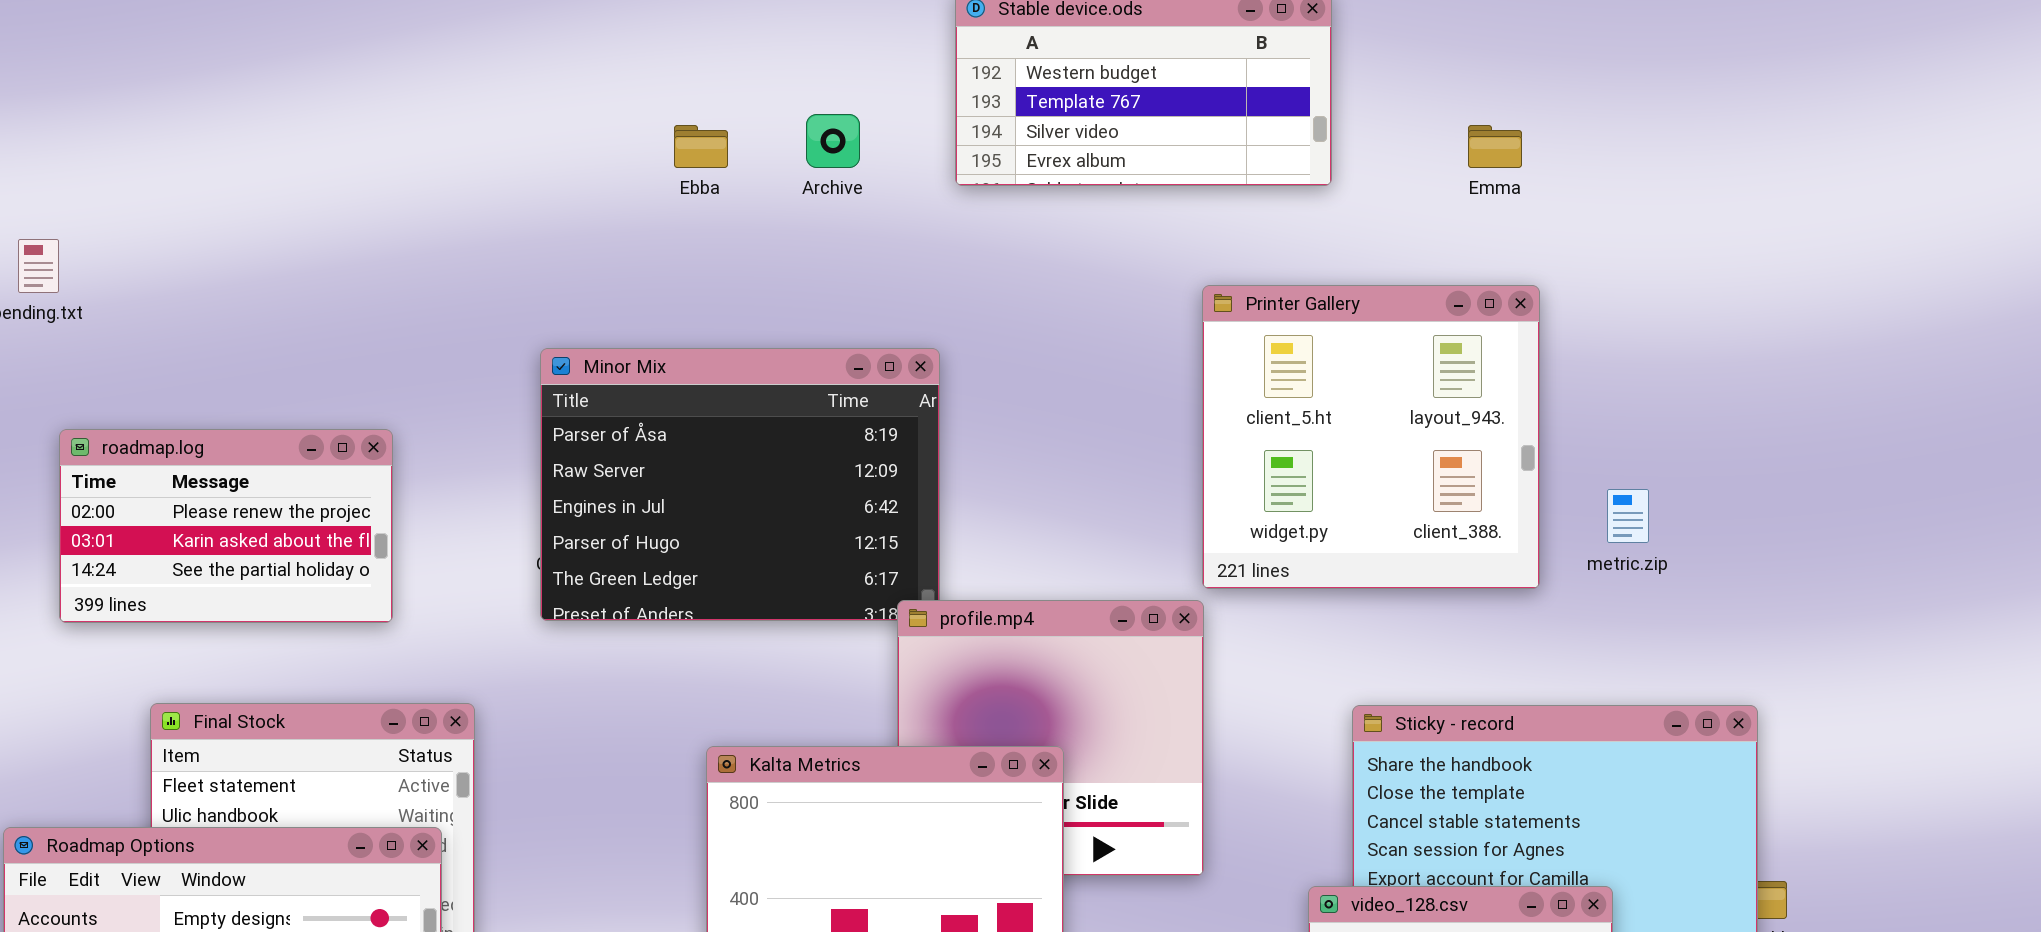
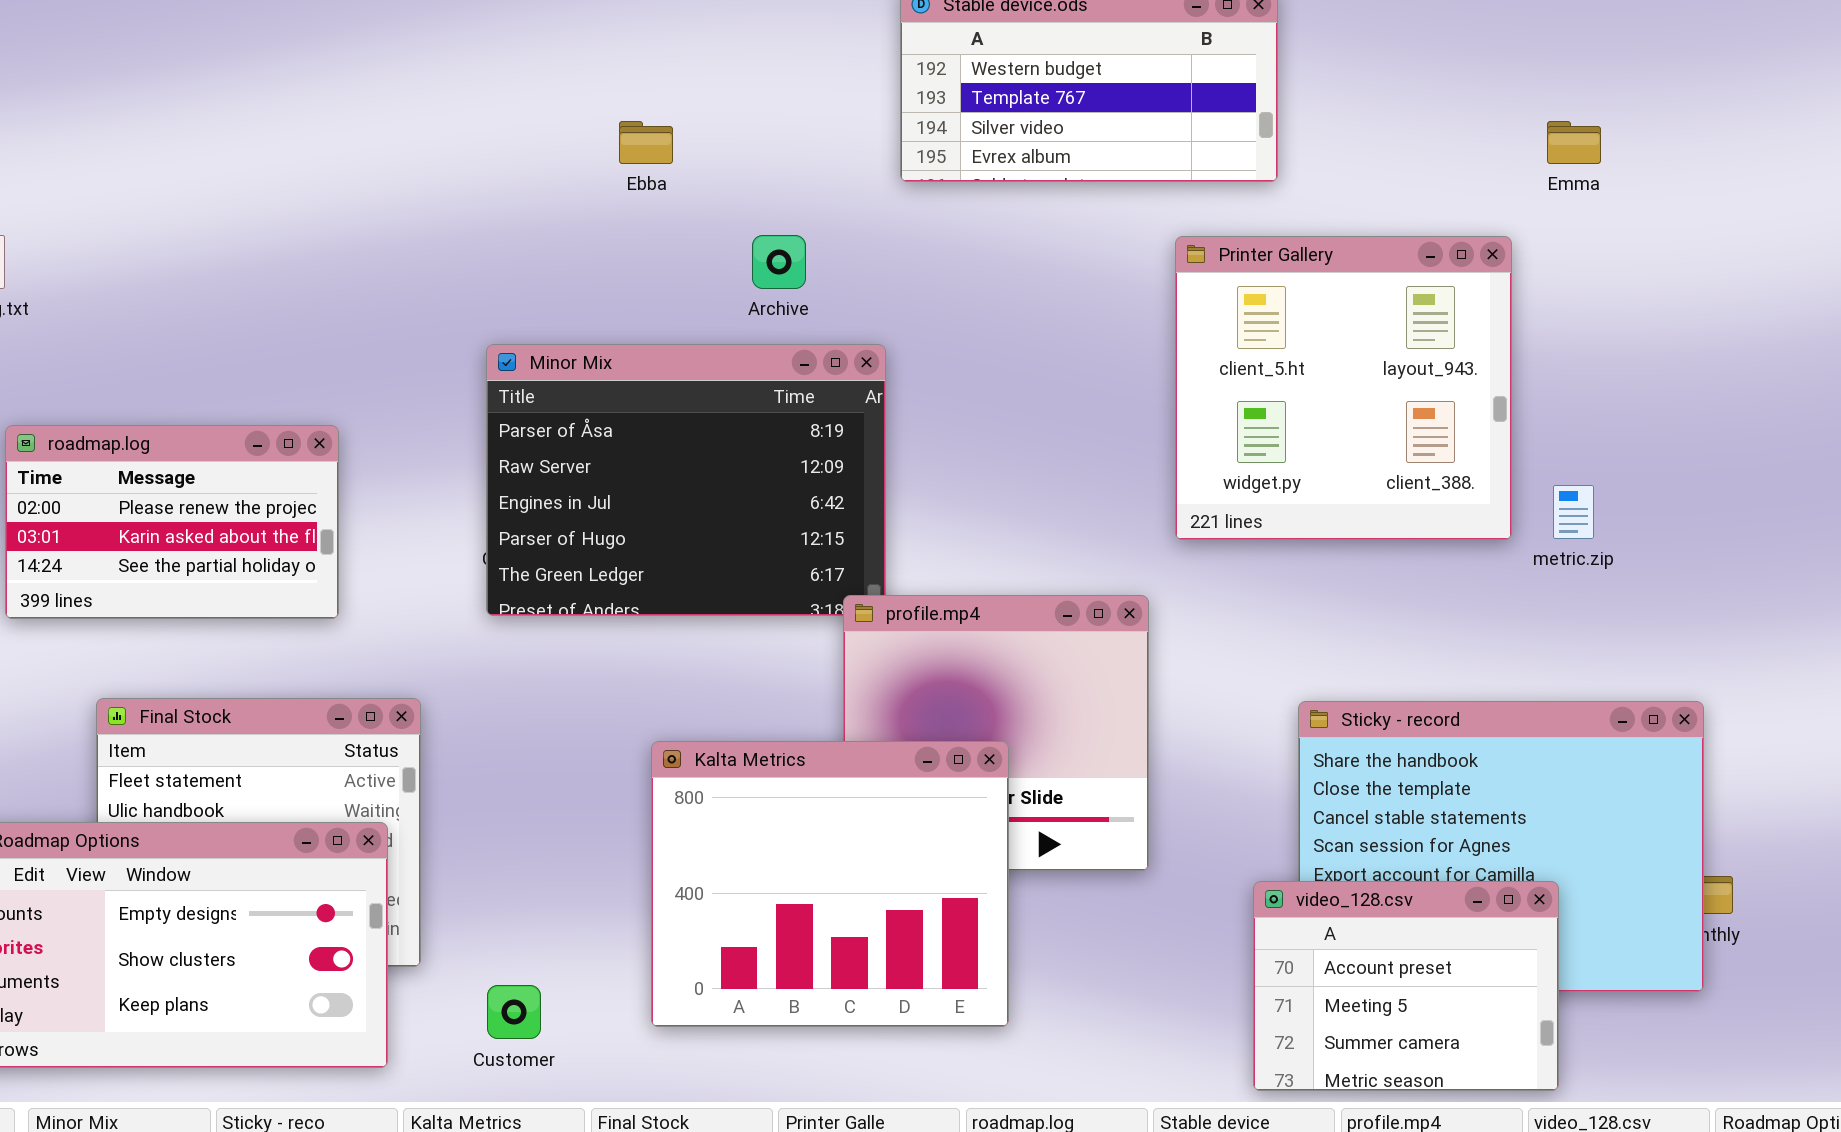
Archive: [806,114,860,168] -> [752,235,806,289], moved
Emma: [1468,125,1522,168] -> [1547,121,1601,164], moved
Printer Gallery: [1202,285,1540,589] -> [1175,236,1512,540], moved

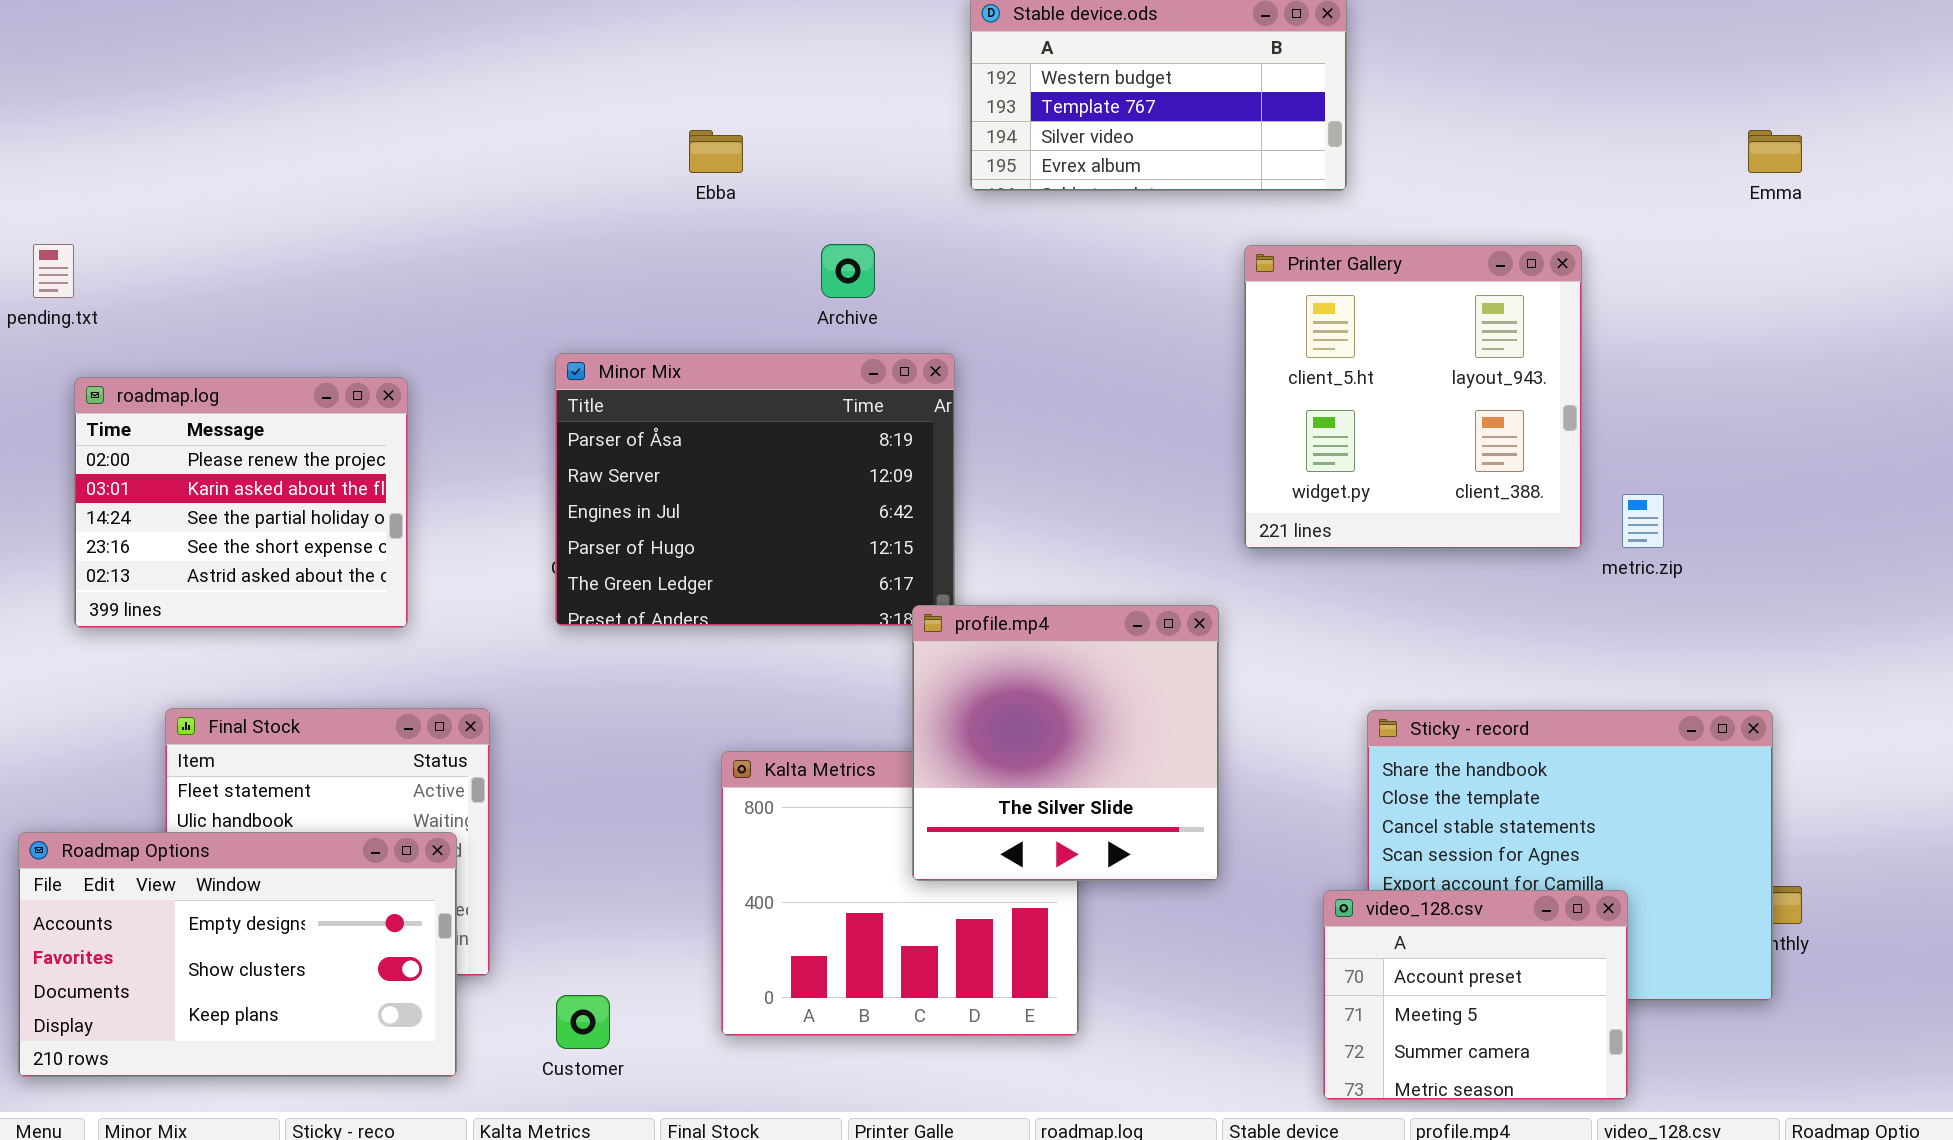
Emma: [1547,121,1601,164] -> [1748,130,1802,173], moved
roadmap.log: [5,425,339,619] -> [74,377,408,628], resized
profile.mp4: [843,595,1149,871] -> [912,605,1219,881], raised

